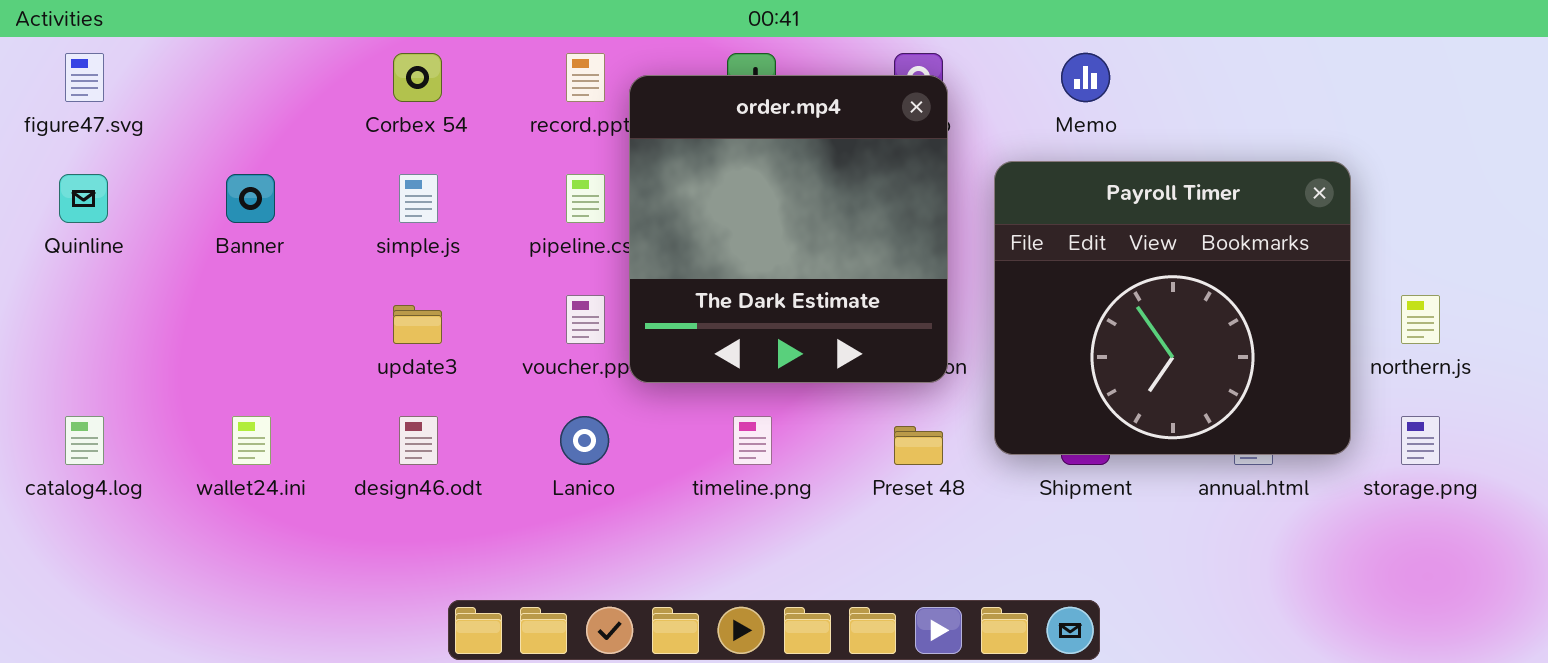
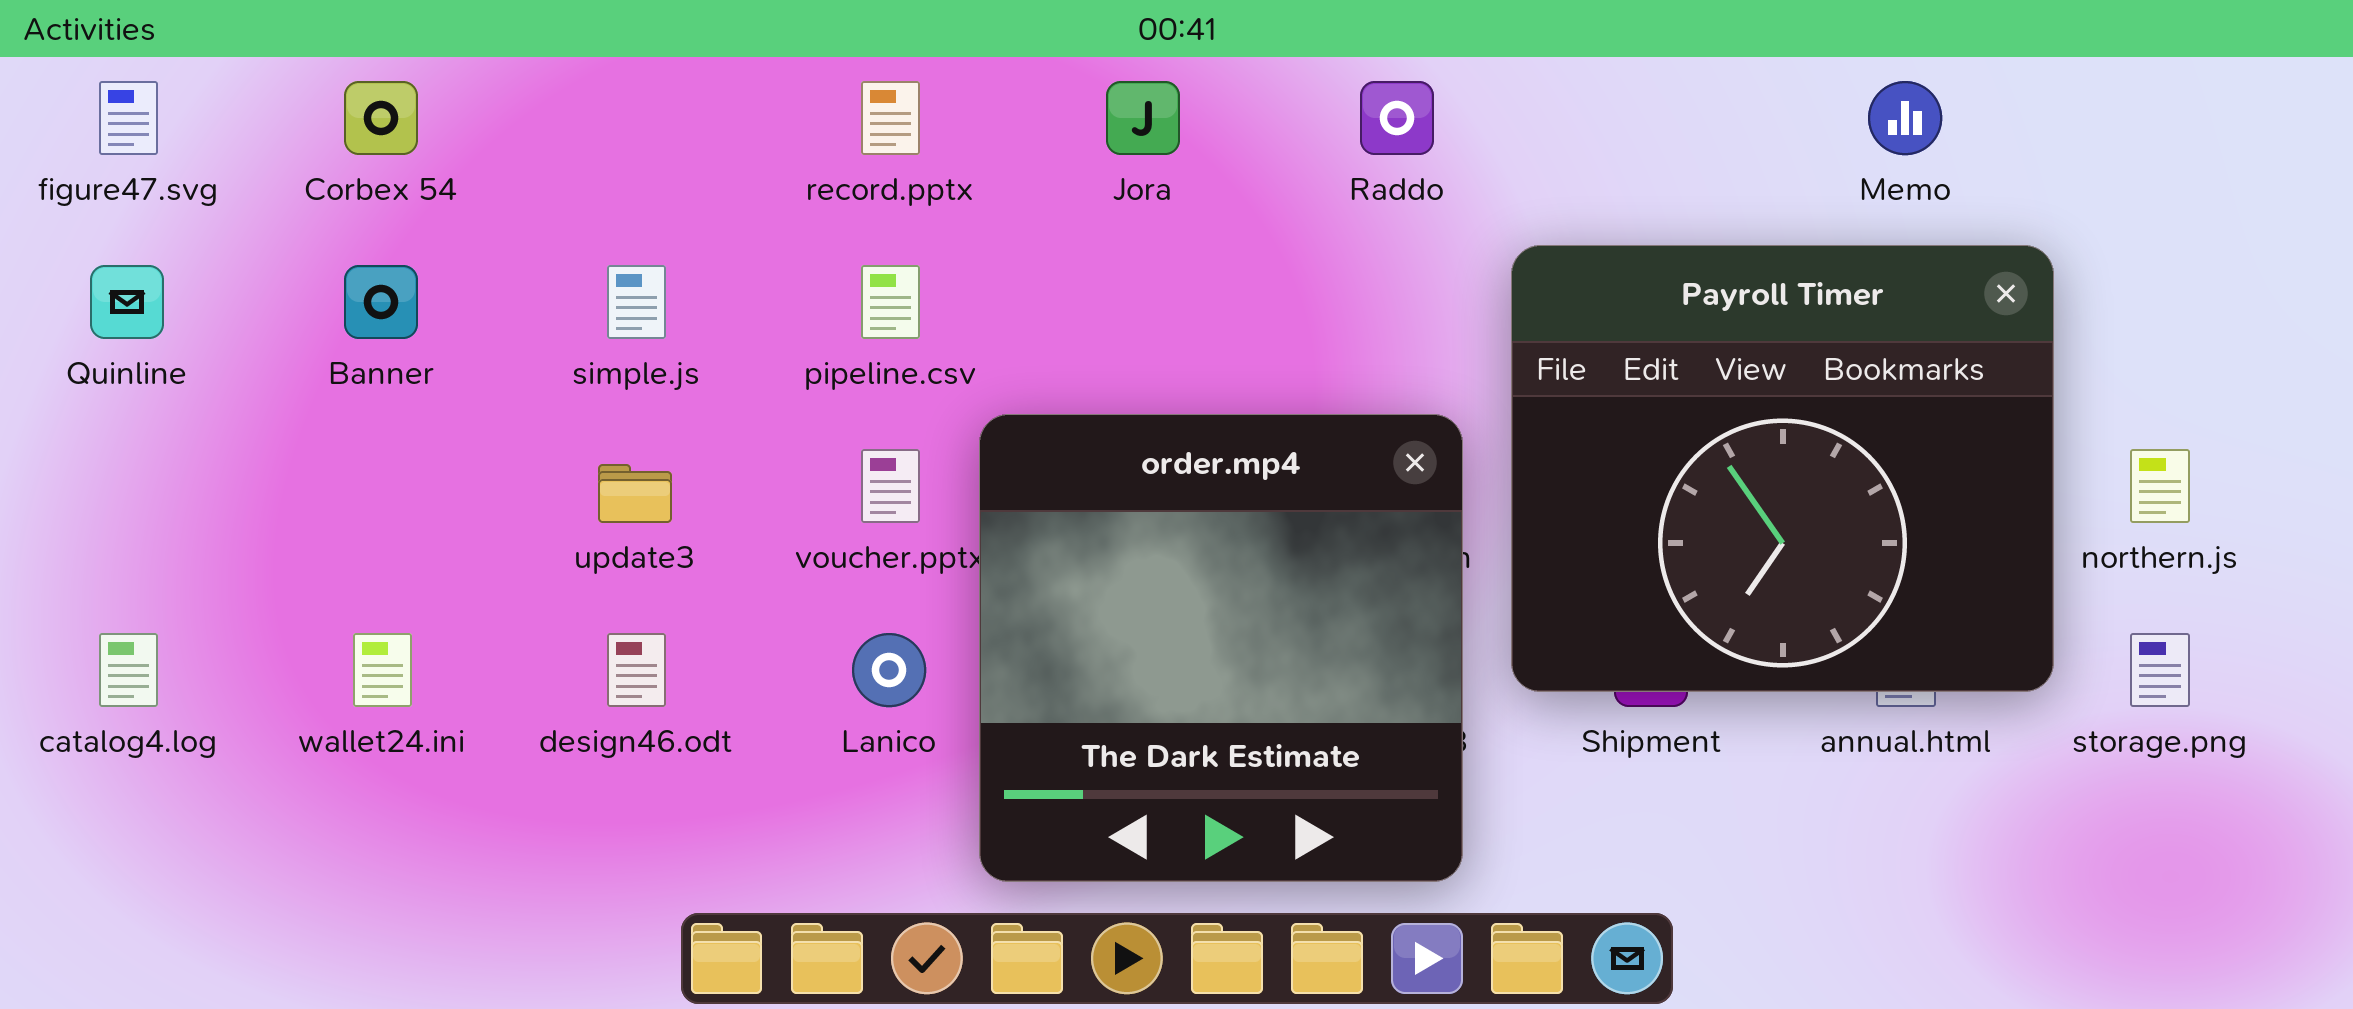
Corbex 54: [393,53,442,102] -> [344,81,418,155], moved
Memo: [1061,53,1110,102] -> [1868,81,1942,155], moved
order.mp4: [629,75,948,383] -> [979,414,1463,882], moved

